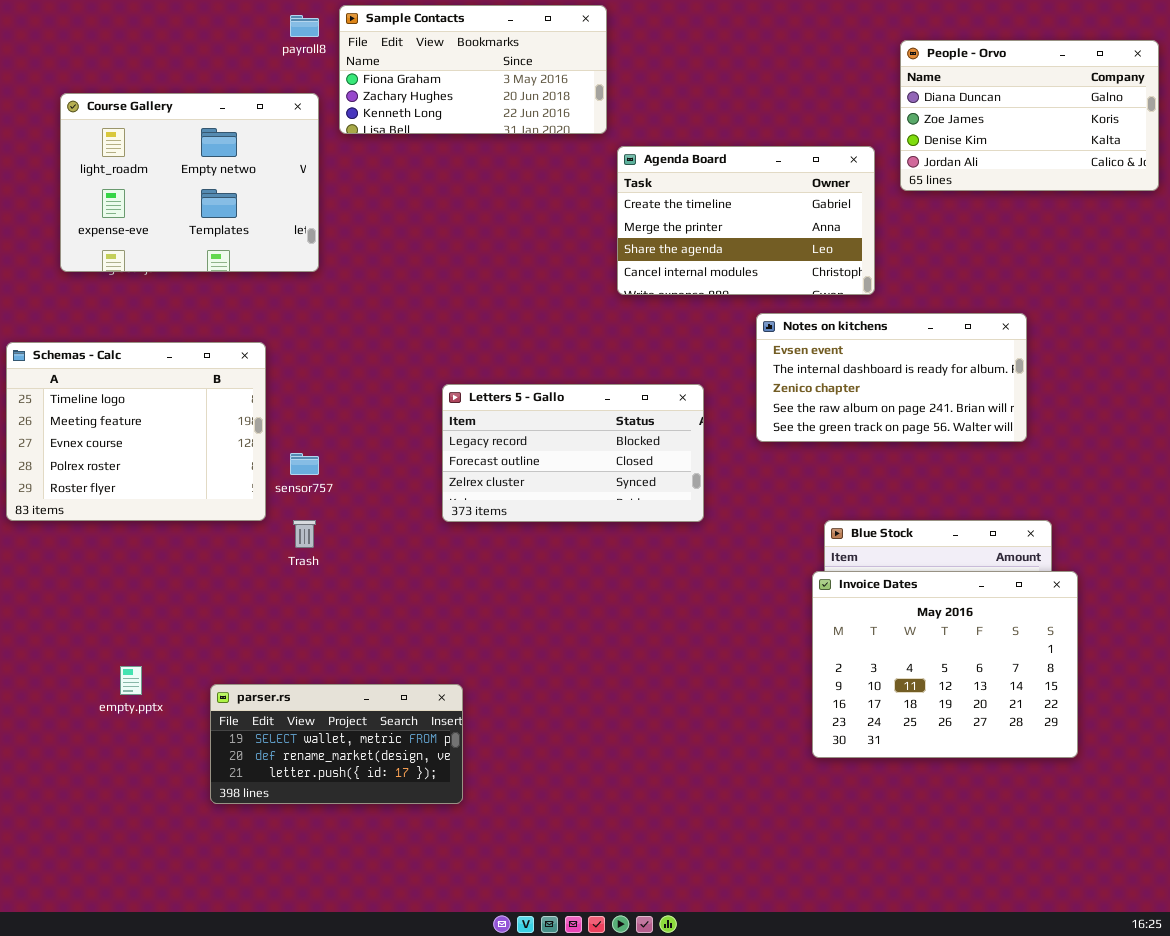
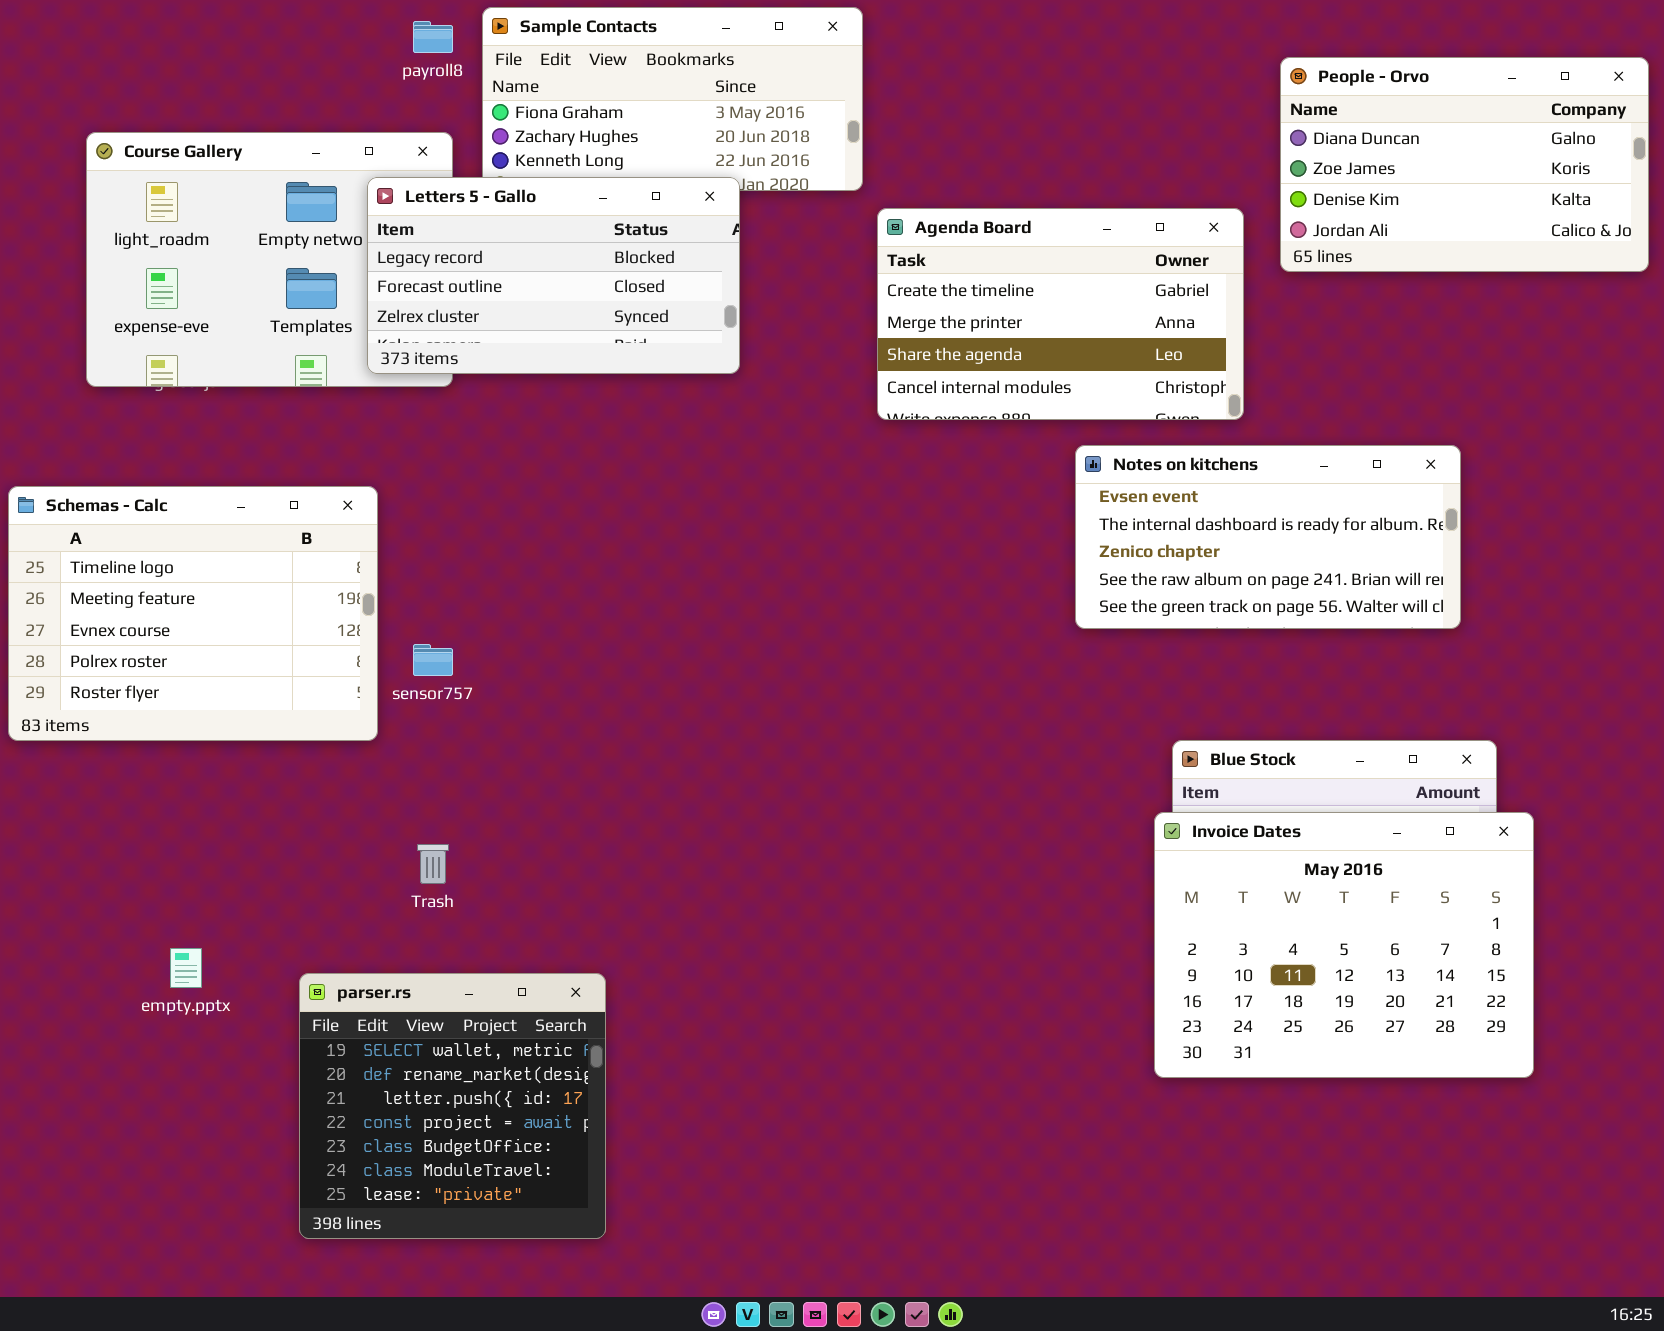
Letters 5 - Gallo: [442,384,704,522] -> [367,177,740,374], moved
Trash: [293,520,316,548] -> [417,844,449,884], moved
parser.rs: [210,684,463,804] -> [299,973,606,1239], resized

